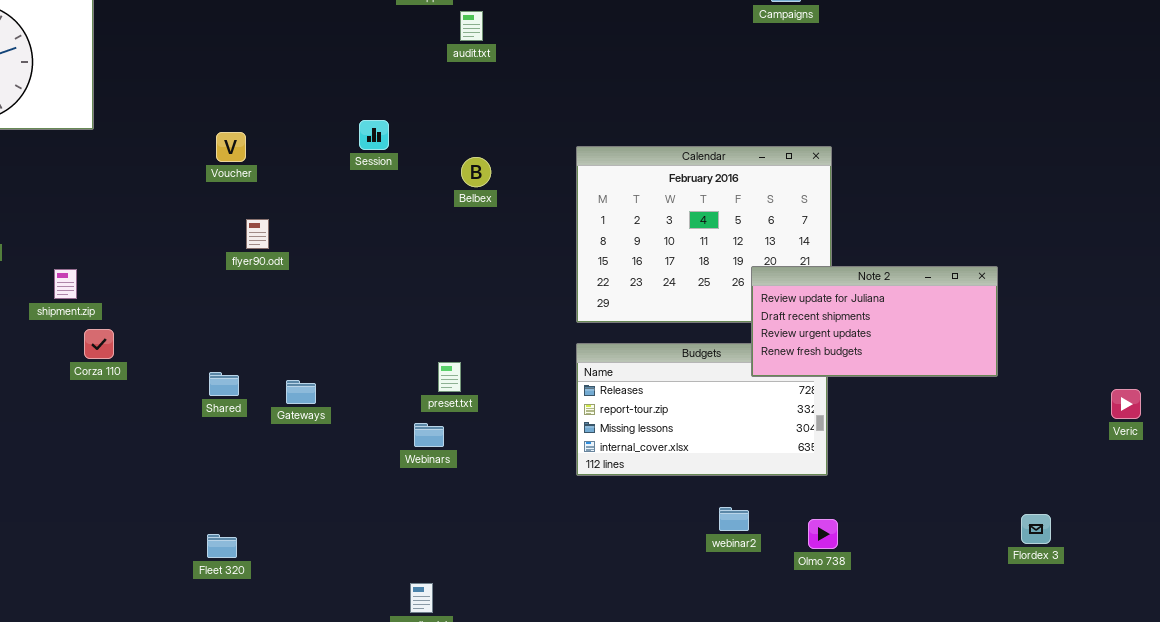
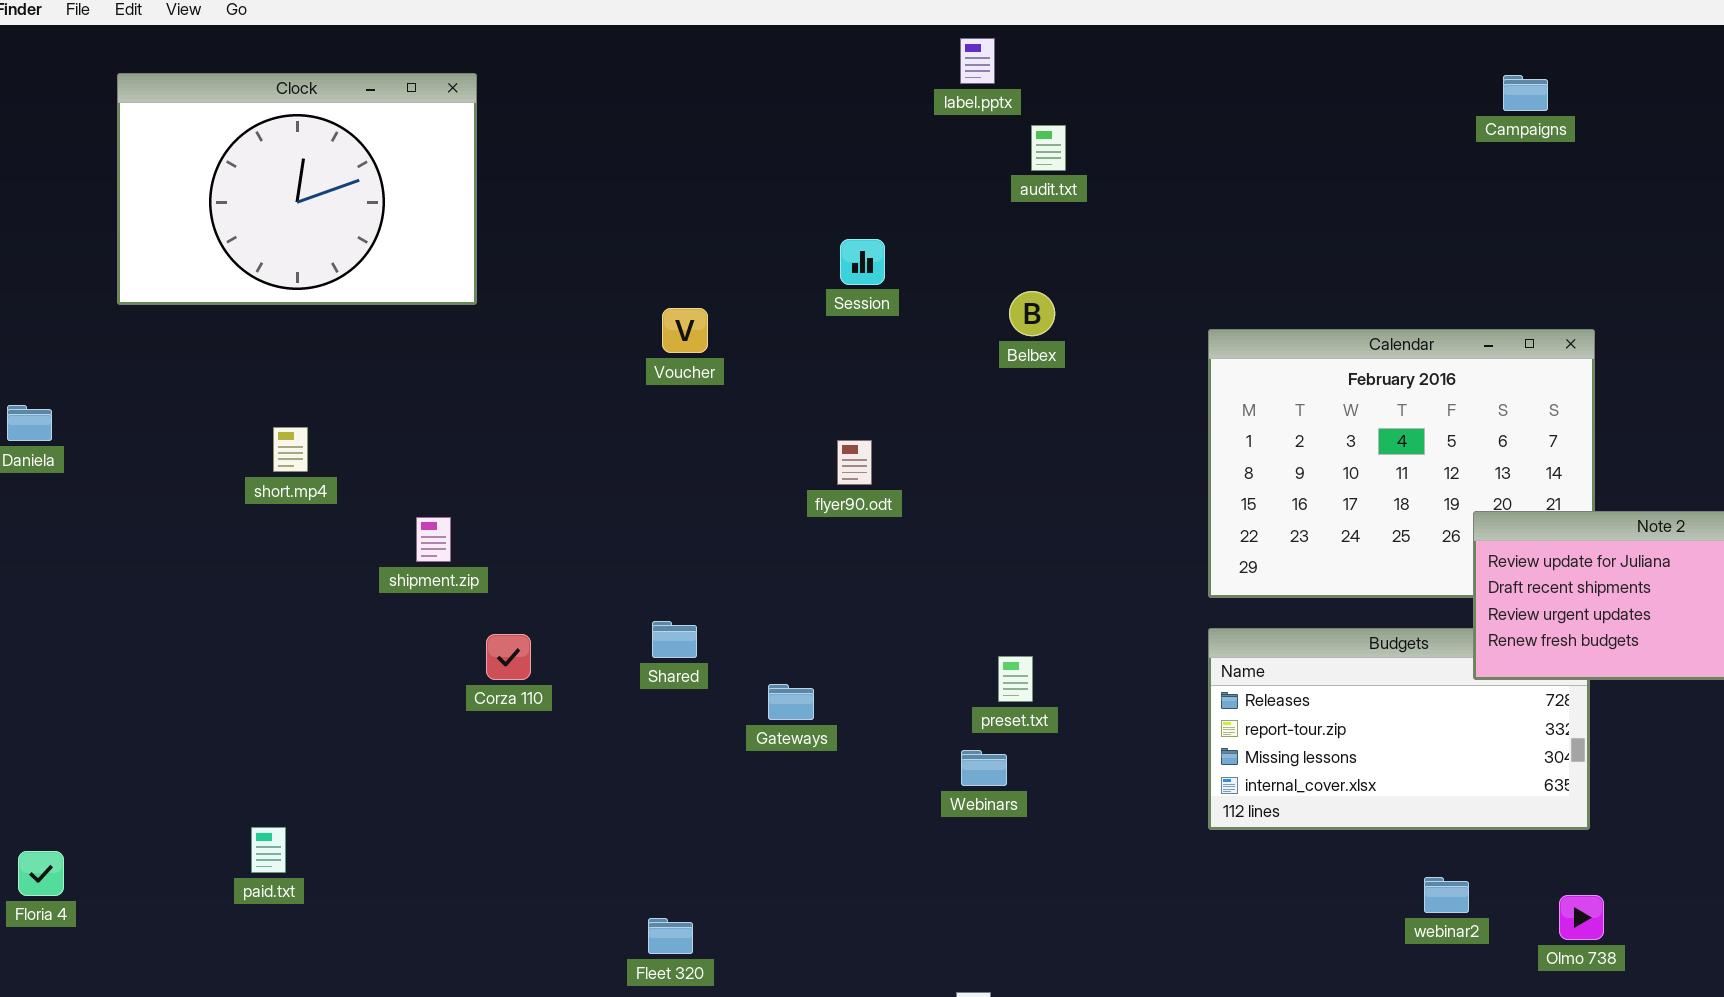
Session: [359,120,389,150] -> [840,239,885,285], moved
Belbex: [461,157,491,187] -> [1009,291,1055,336], moved
flyer90.odt: [246,219,269,249] -> [837,440,872,485], moved
Corza 110: [84,329,114,359] -> [486,634,531,680], moved
Shared: [209,372,239,396] -> [652,621,697,658], moved

